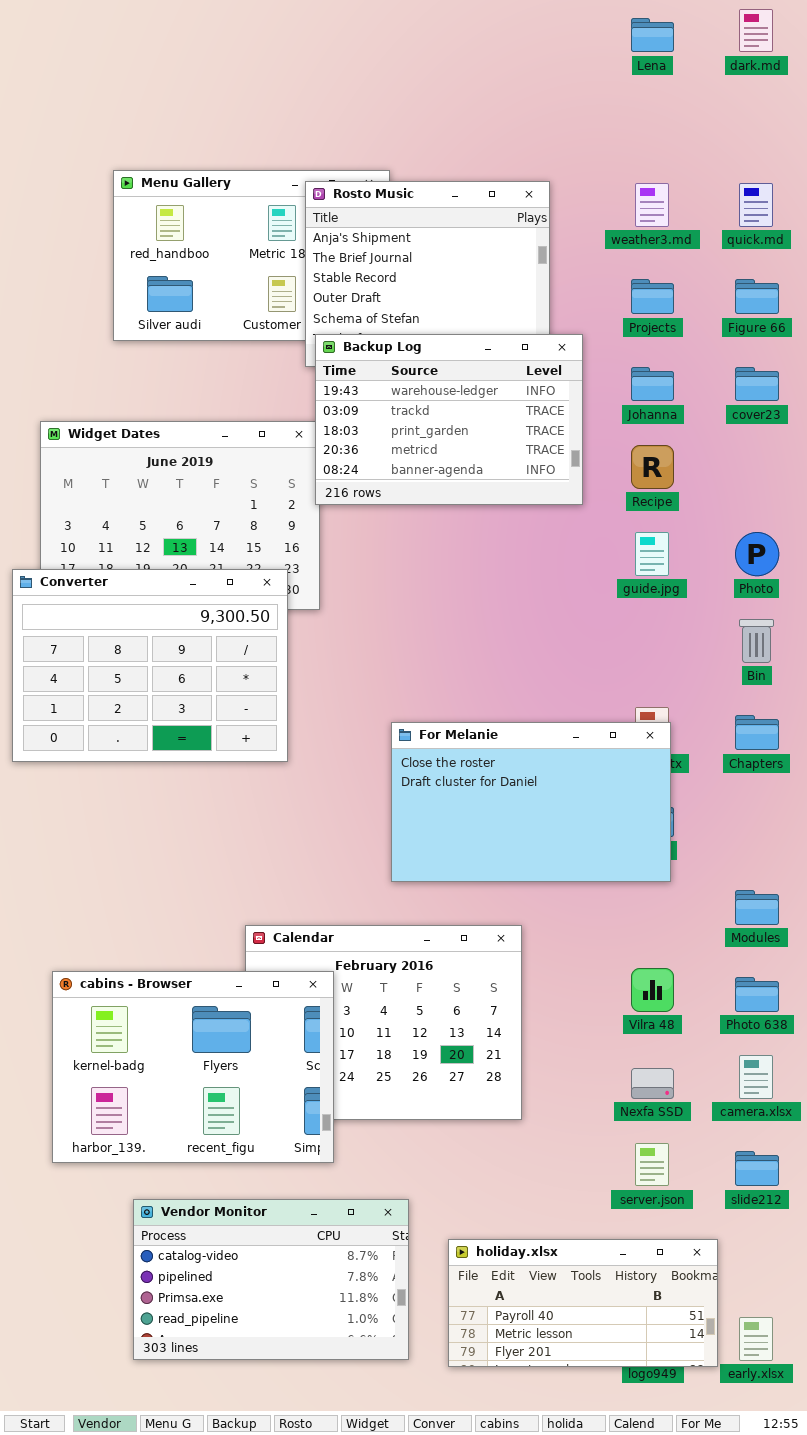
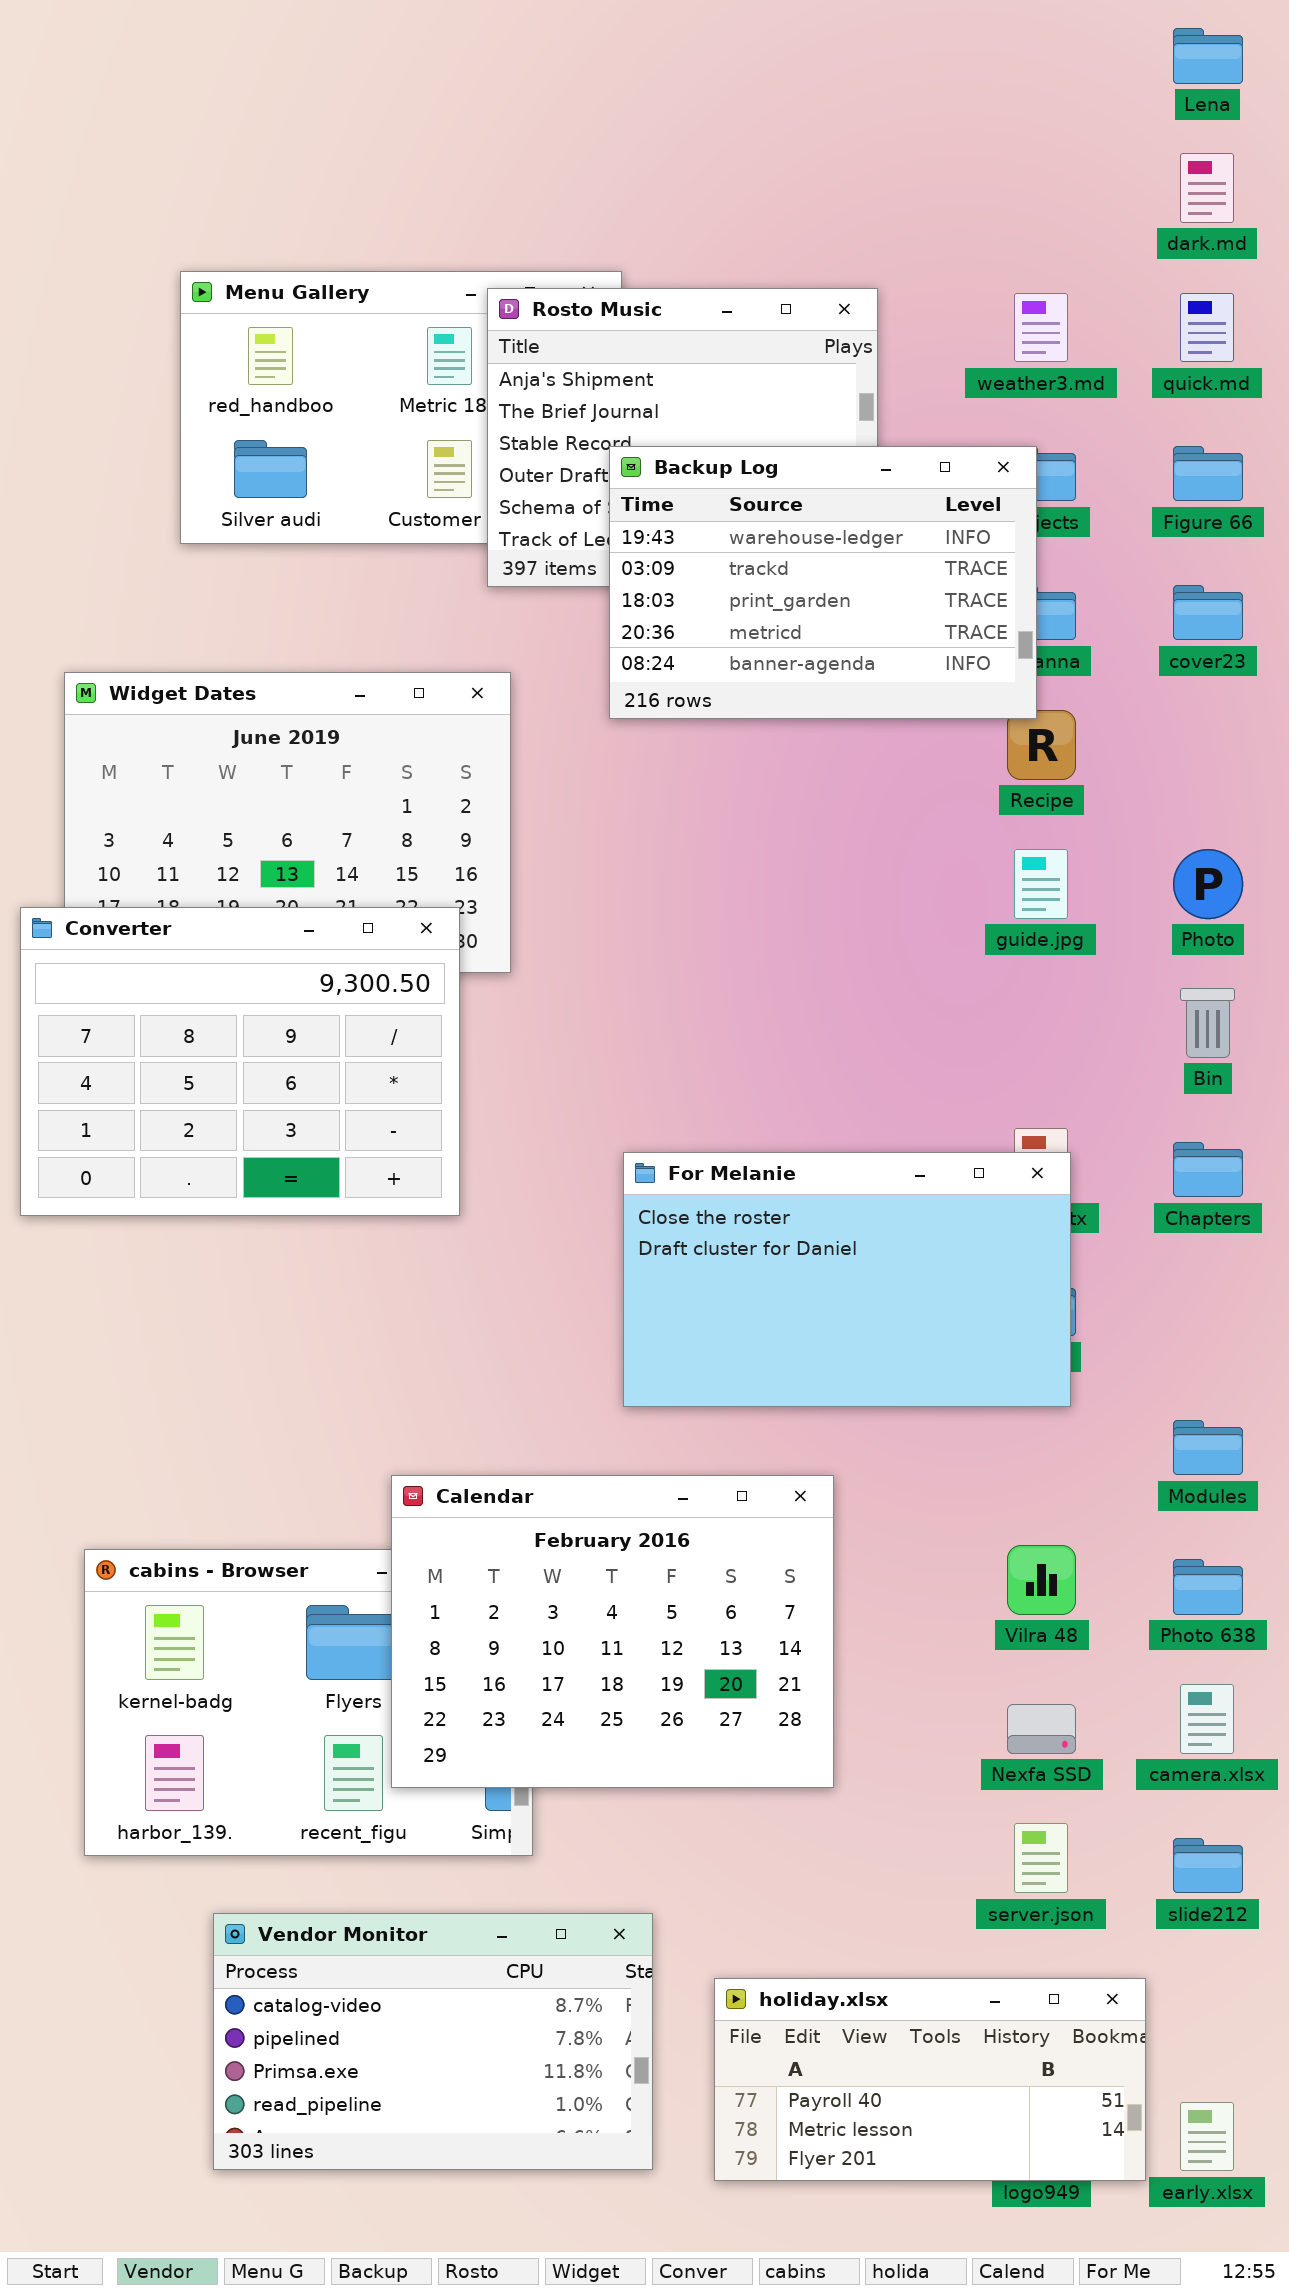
dark.md: [739,9,773,52] -> [1180,153,1234,223], moved
Lena: [631,18,674,52] -> [1173,28,1243,84], moved
Backup Log: [315,334,583,505] -> [609,446,1037,719], moved
Calendar: [245,925,522,1120] -> [391,1475,834,1788], raised

